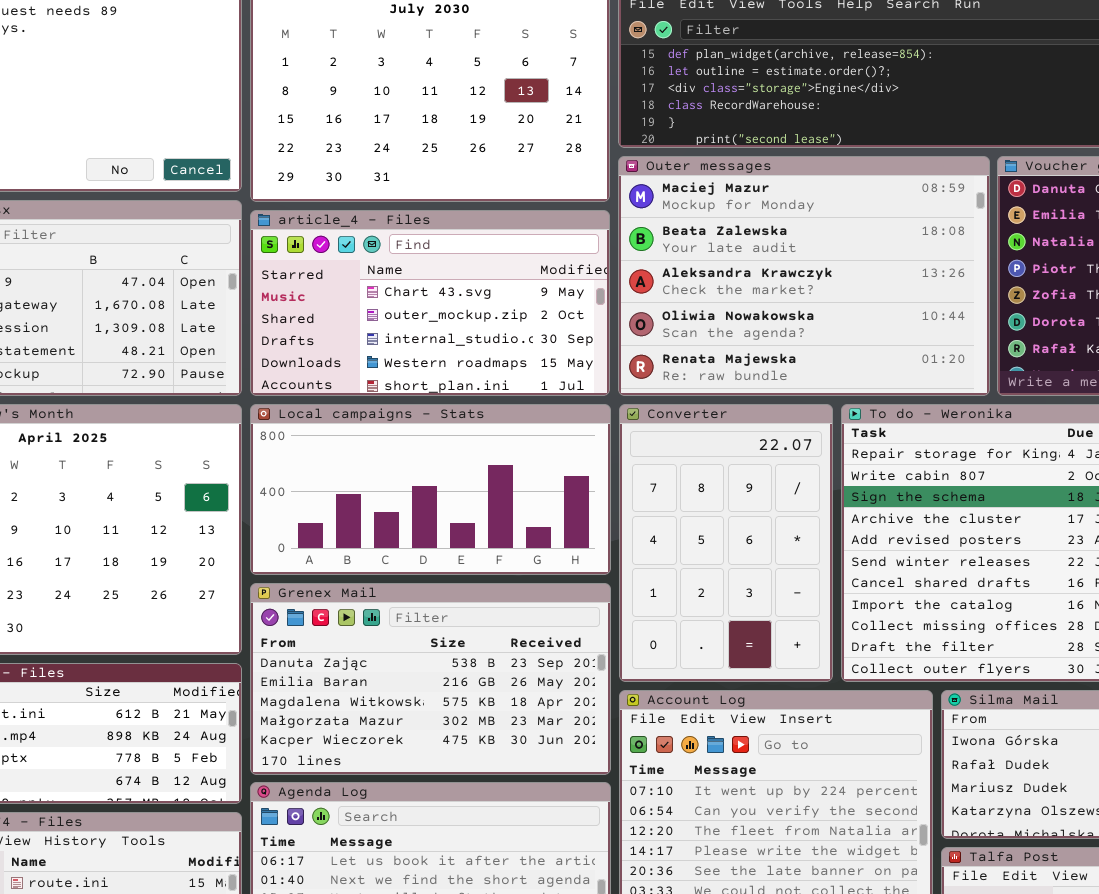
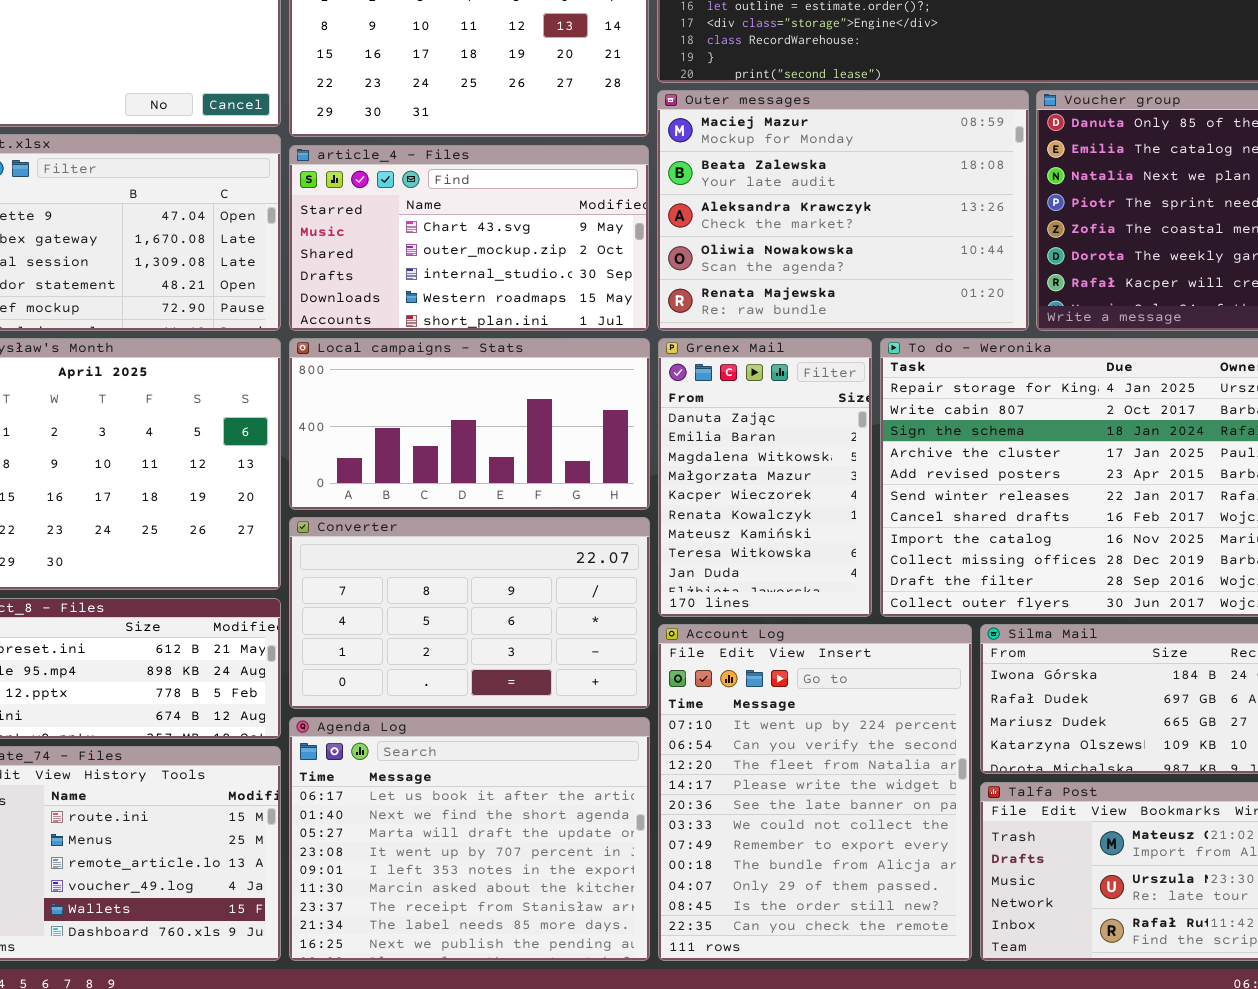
Converter: [619,404,833,682] -> [289,517,650,709], moved, resized
Grenex Mail: [250,583,611,775] -> [658,338,872,617], moved, resized

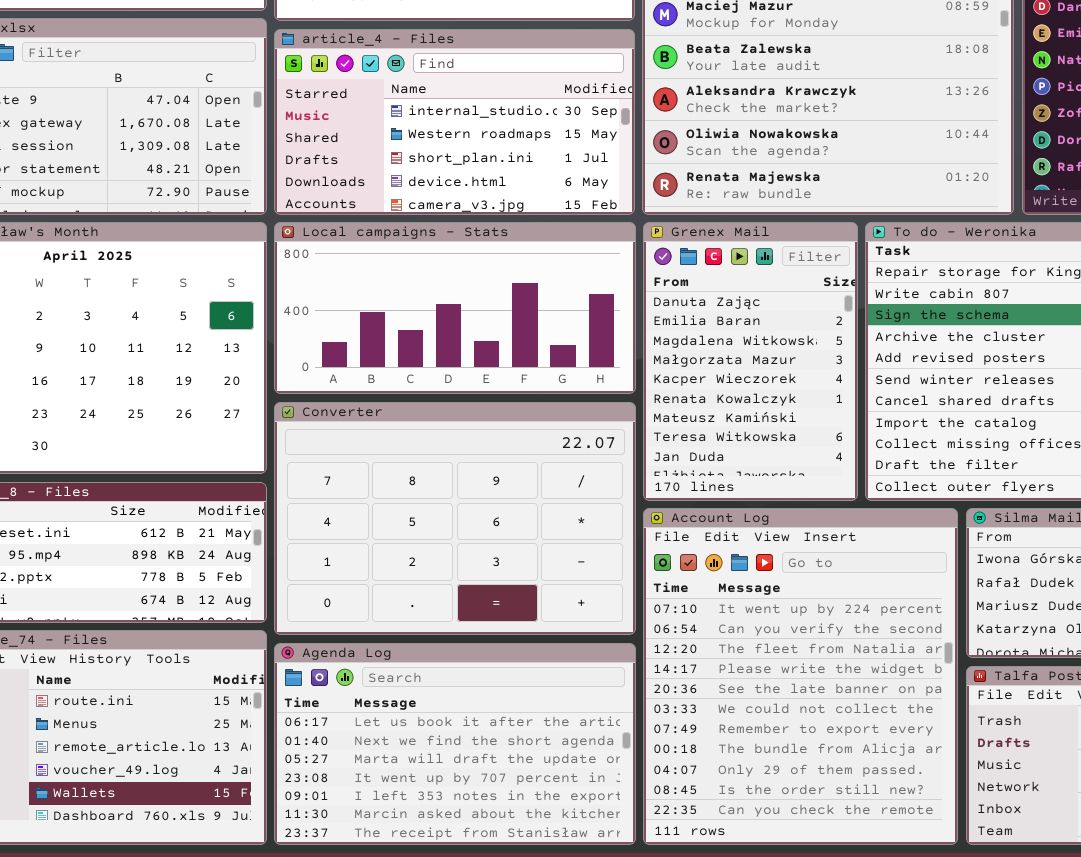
article_4 - Files: [289,145,649,331] -> [274,29,635,215], scrolled down 2 rows
Converter: [289,517,650,709] -> [274,402,636,635], resized
Agenda Log: [289,717,650,961] -> [274,643,636,845], resized

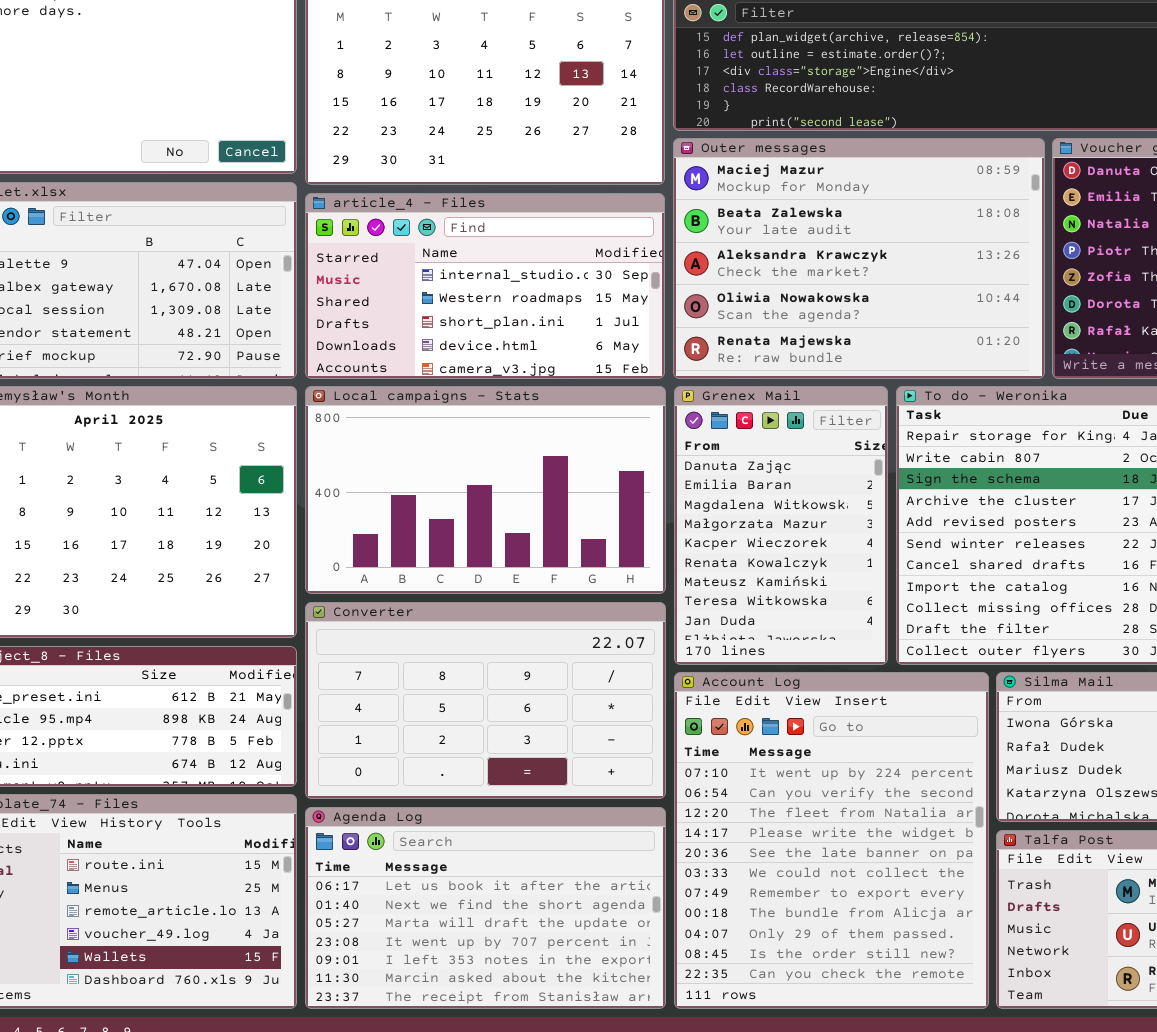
Local campaigns - Stats: [274,222,636,394] -> [305,386,666,594], resized
Converter: [274,402,636,635] -> [305,602,666,799], resized

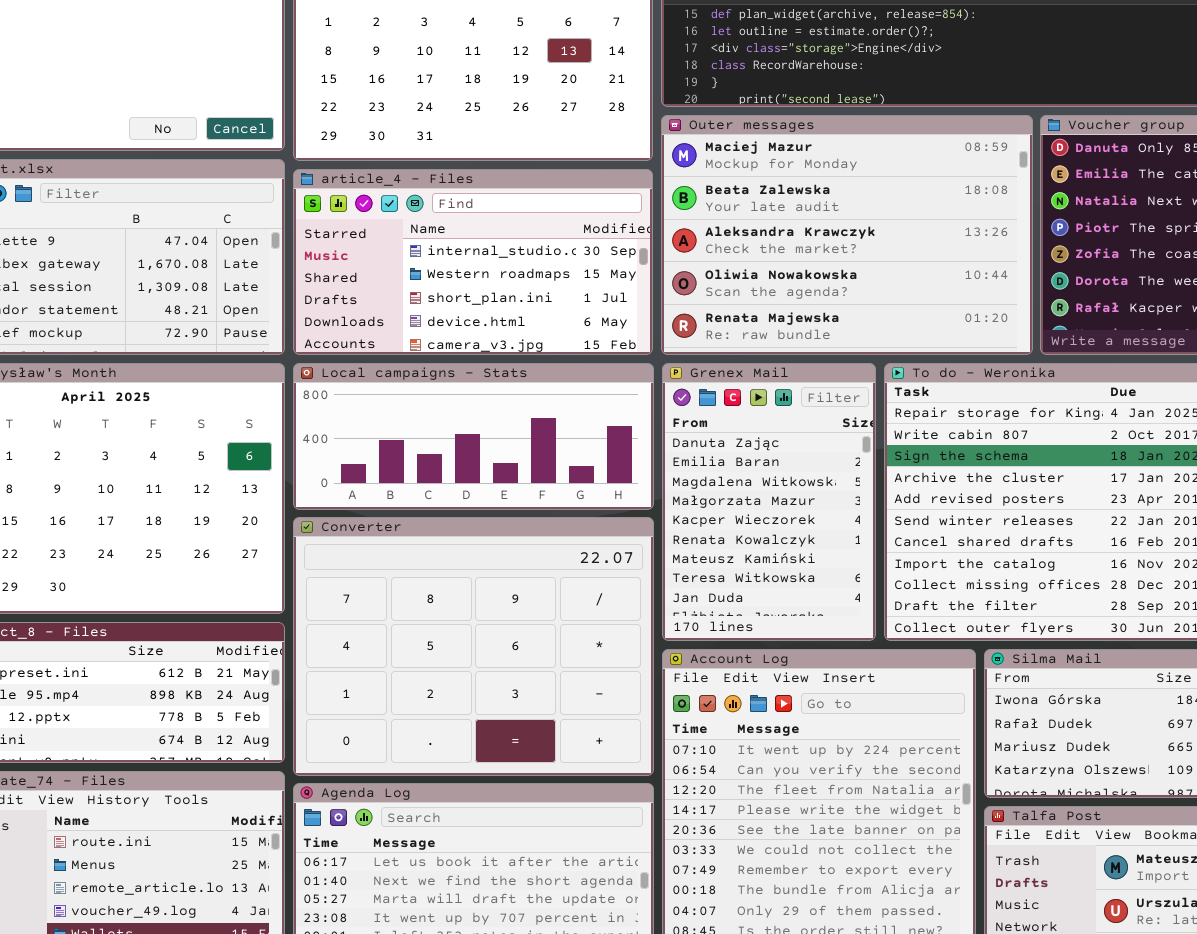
Local campaigns - Stats: [305,386,666,594] -> [293,363,654,510], resized
Converter: [305,602,666,799] -> [293,517,654,776], resized

